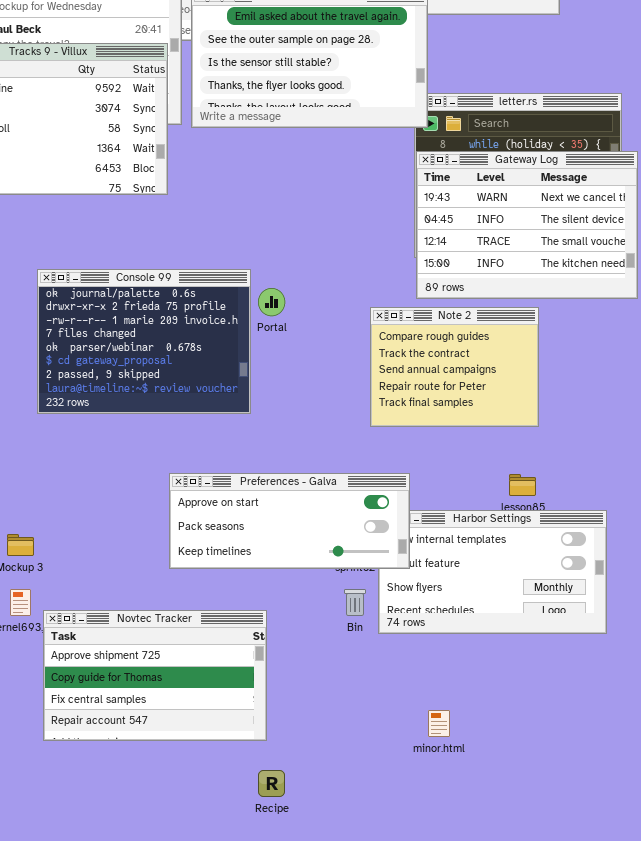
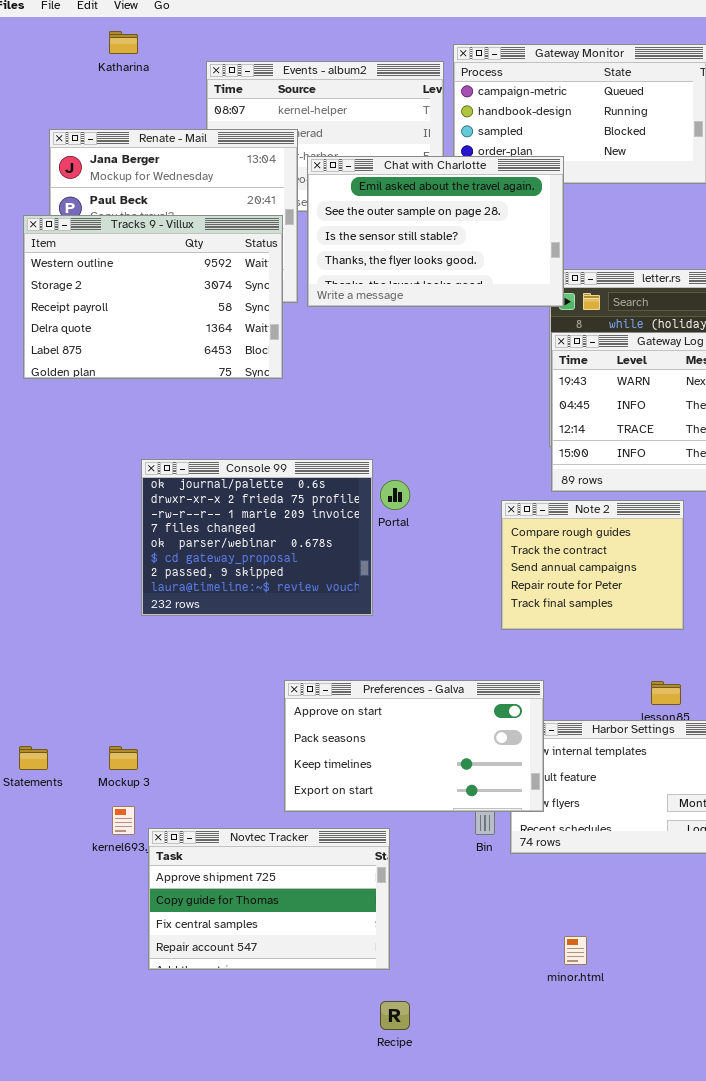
Preferences - Galva: [169,473,410,569] -> [284,680,544,812], resized

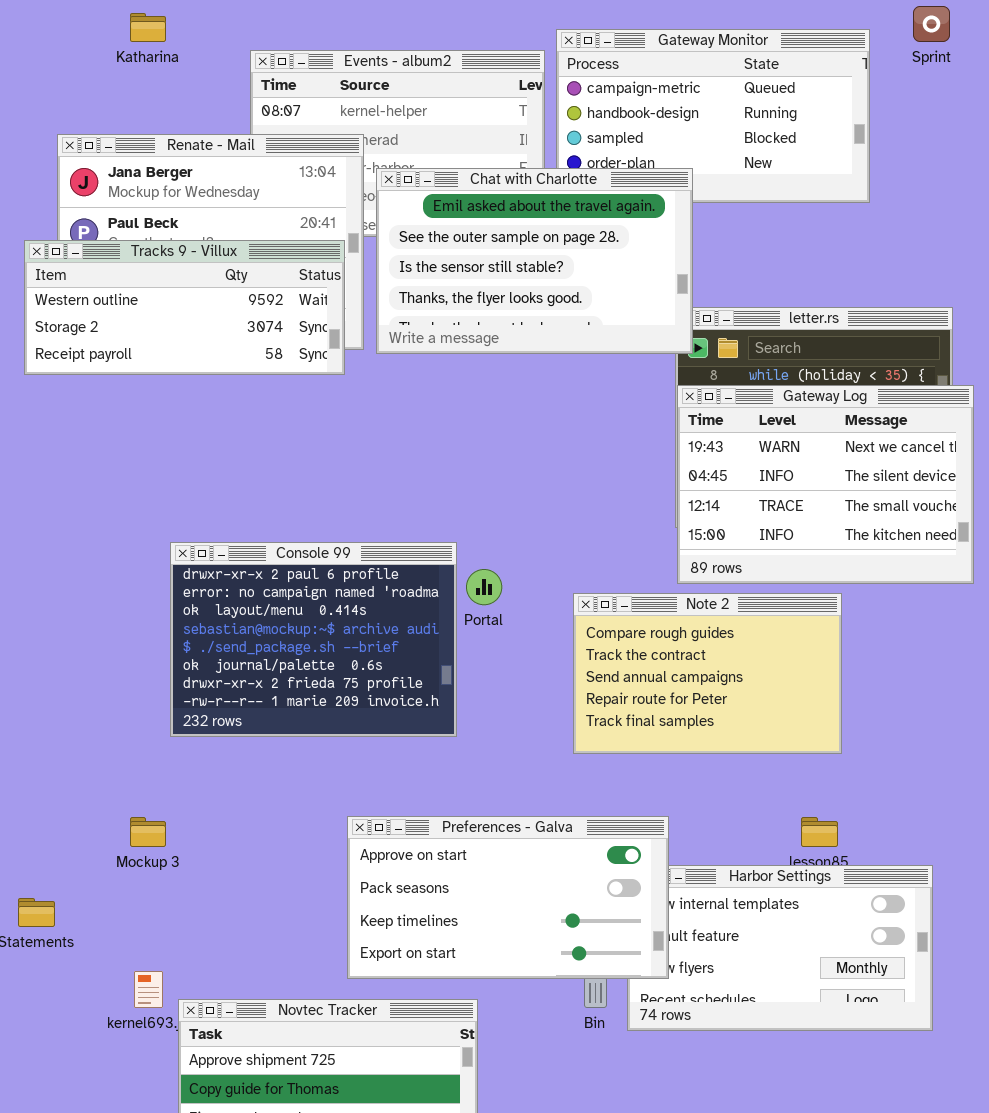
Tracks 9 - Villux: [23,215,283,379] -> [24,240,345,375], resized
Console 99: [141,459,373,616] -> [170,542,457,737], scrolled up 5 rows
Note 2: [501,500,684,630] -> [573,593,842,754], resized
Mockup 3: [109,746,138,770] -> [130,817,166,847], moved

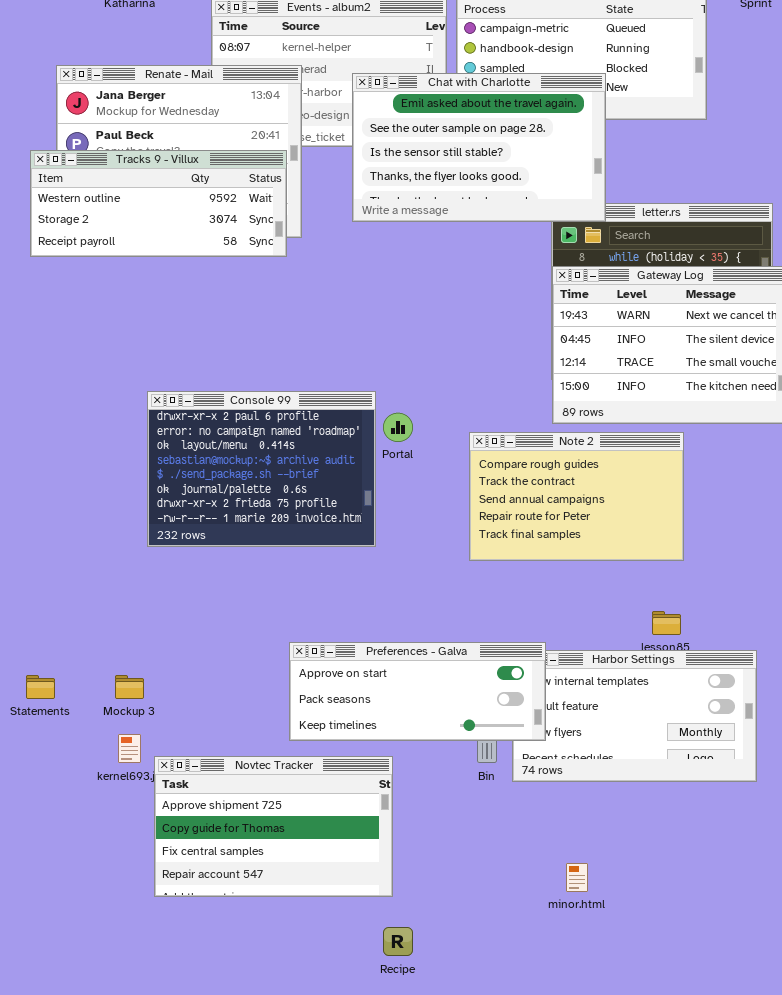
Chat with Charlotte: [376,168,693,354] -> [352,73,606,222], moved
Preferences - Galva: [347,816,669,979] -> [289,642,546,741], resized
Mockup 3: [130,817,166,847] -> [115,675,144,699], moved

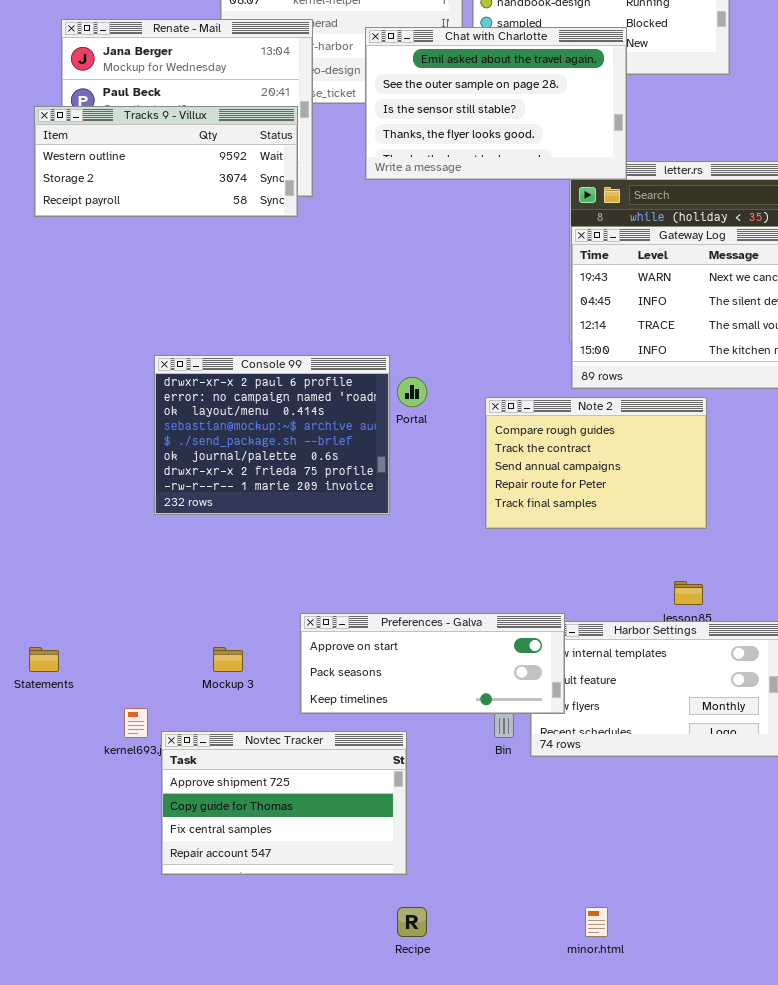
Mockup 3: [115,675,144,699] -> [213,647,243,672], moved
minor.html: [566,863,588,892] -> [585,907,608,937], moved

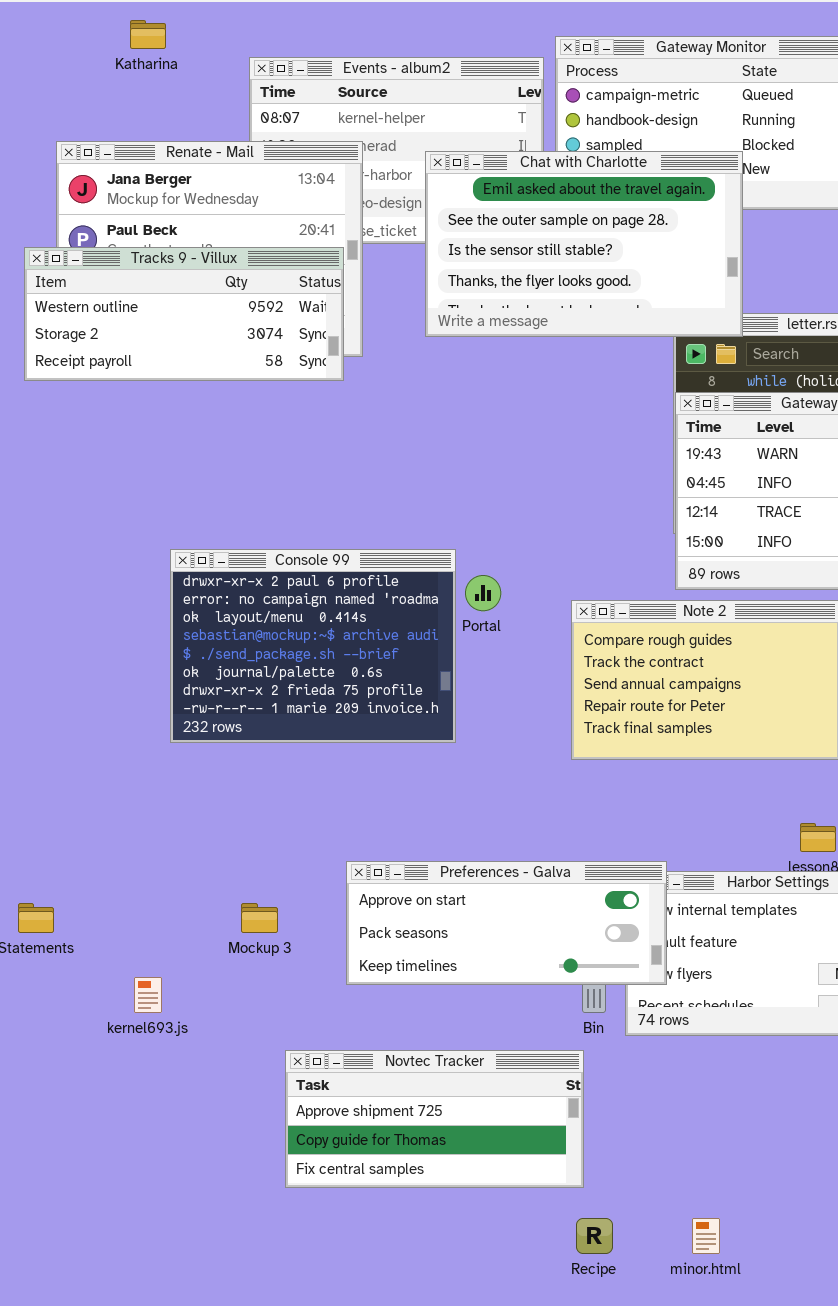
Novtec Tracker: [161,731,407,875] -> [285,1050,584,1188], moved, resized
Recipe: [397,907,427,937] -> [576,1218,613,1254], moved

